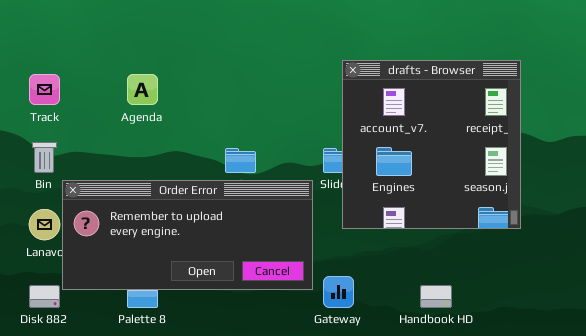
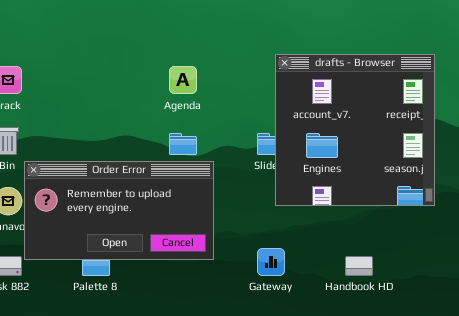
Agenda: [127,74,158,105] -> [169,66,197,94], moved
Order Error: [62,180,313,290] -> [24,161,214,260], resized

